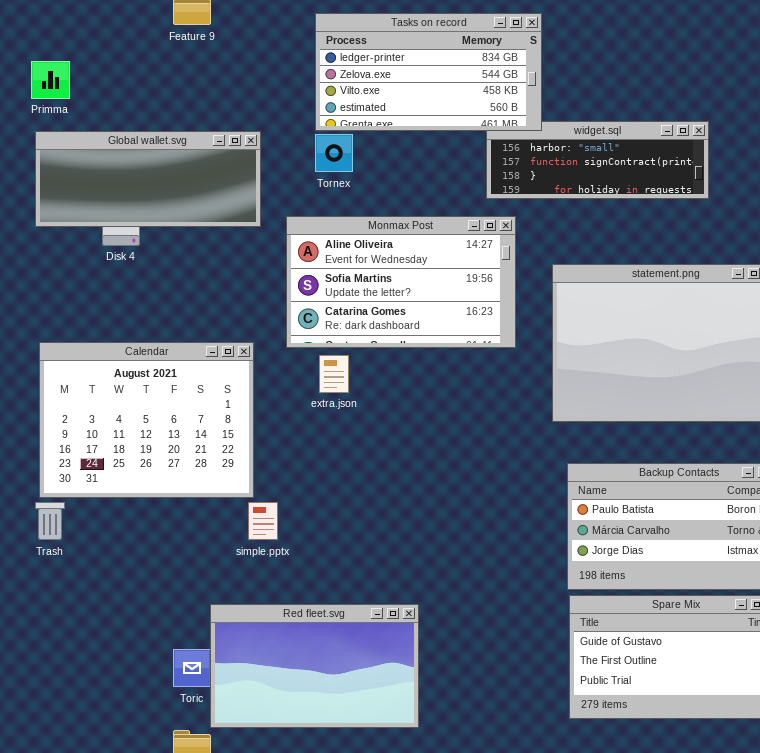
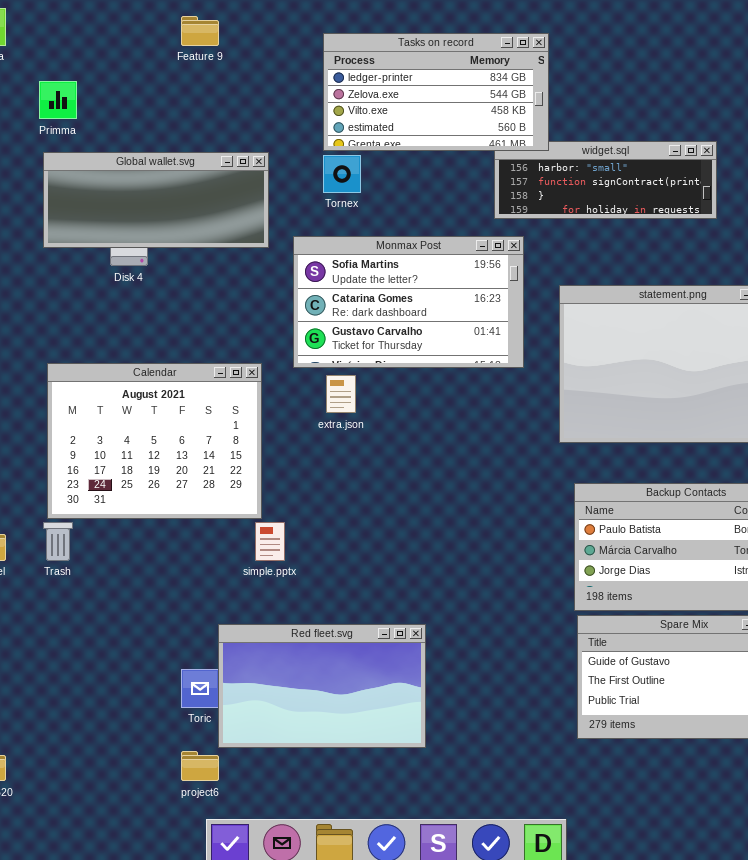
Monmax Post: [286,216,516,348] -> [293,236,524,368], scrolled down 1 row

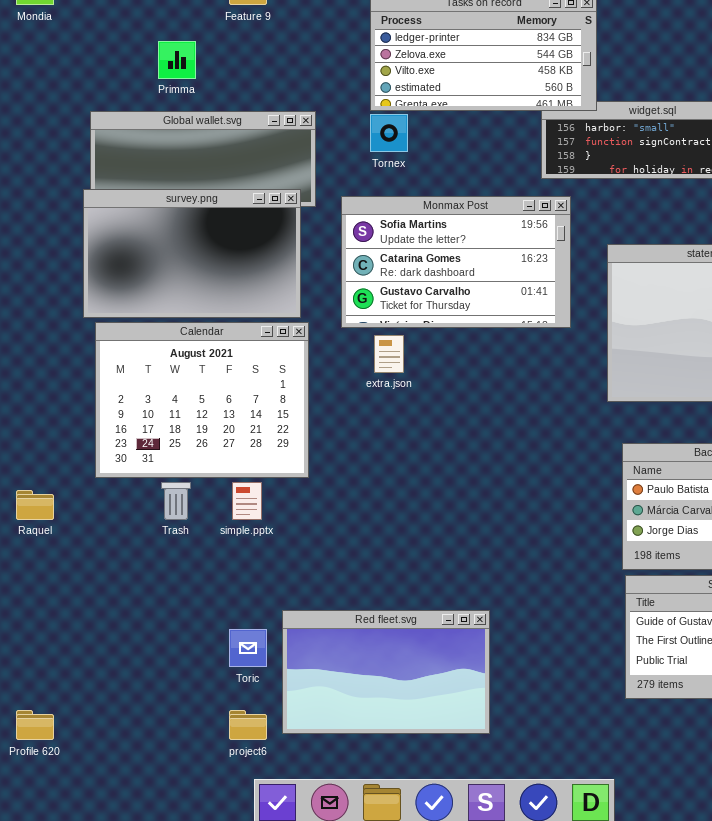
Primma: [39,81,77,119] -> [158,41,196,79], moved
survey.png: none -> [83,189,301,318], opened
Trash: [43,522,73,561] -> [161,482,191,520], moved
simple.pptx: [255,522,285,561] -> [232,482,262,520], moved
Red fleet.svg: [218,624,426,748] -> [282,610,490,734], moved

